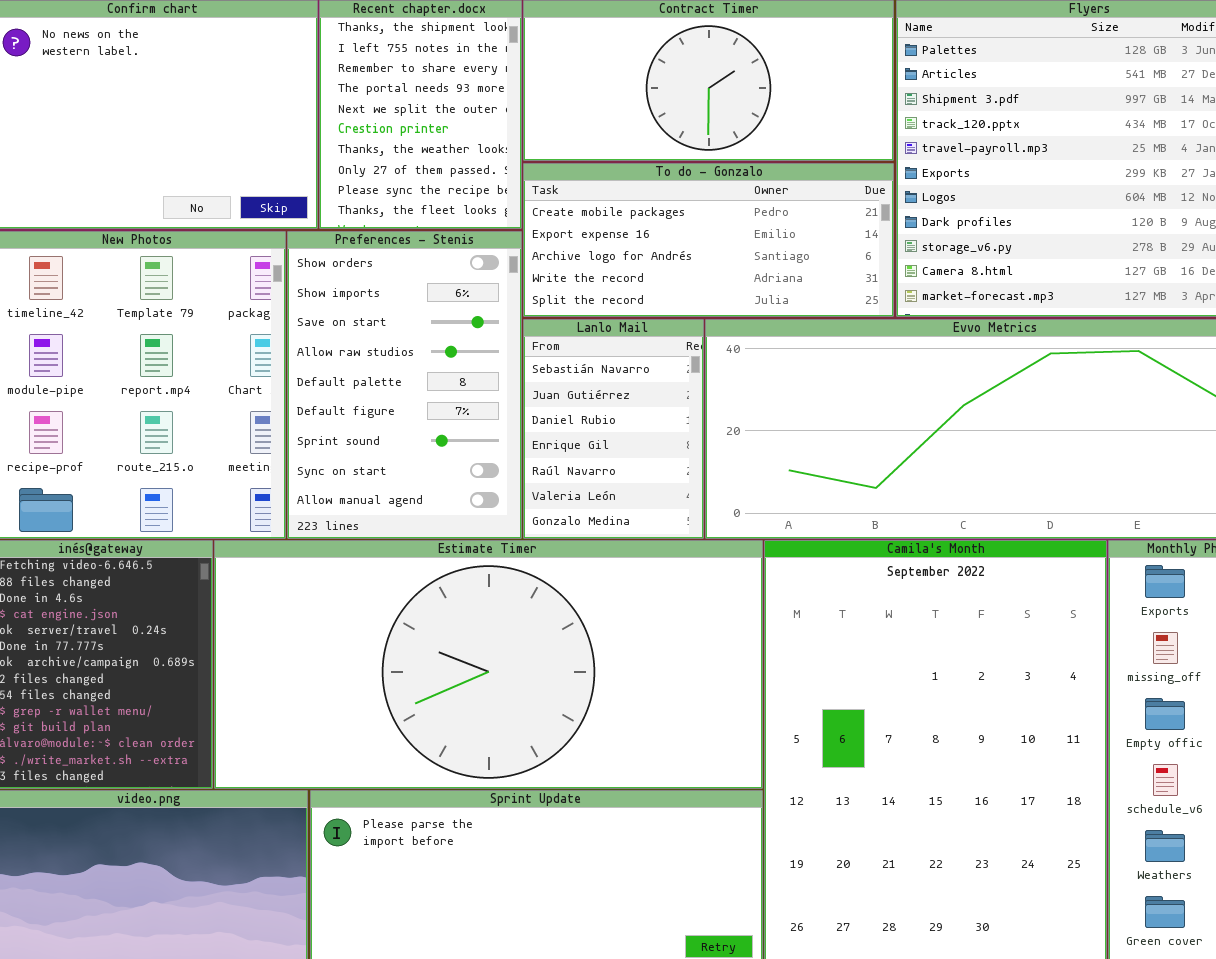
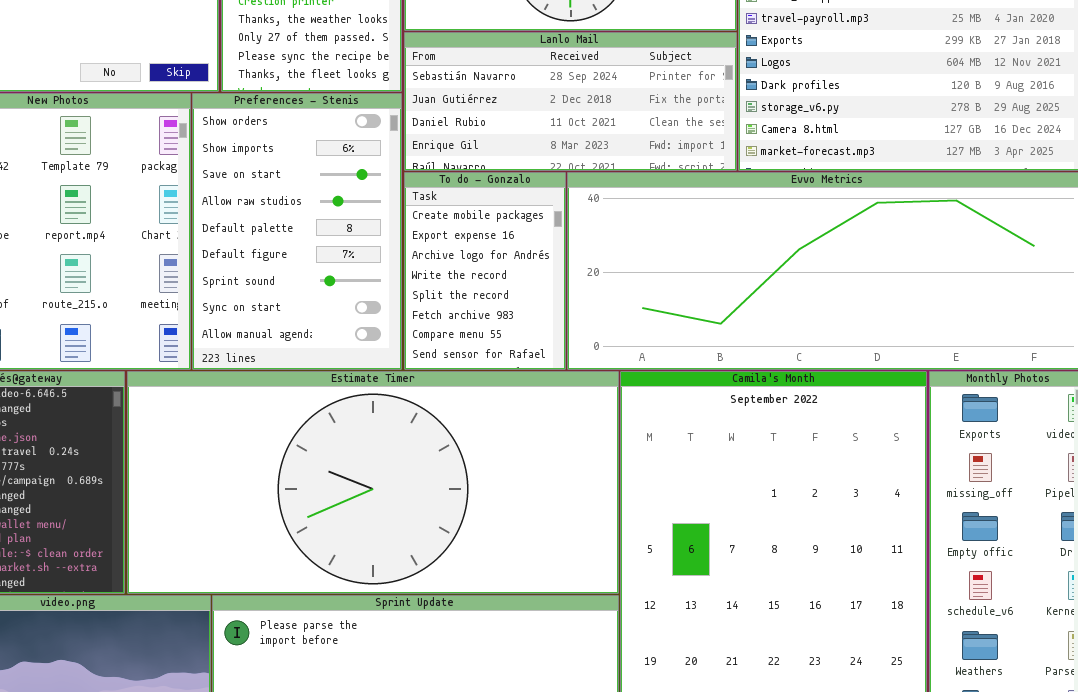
To do - Gonzalo: [523,163,894,317] -> [404,172,566,370], moved, resized
Lanlo Mail: [523,319,704,539] -> [404,32,737,171], moved, resized

